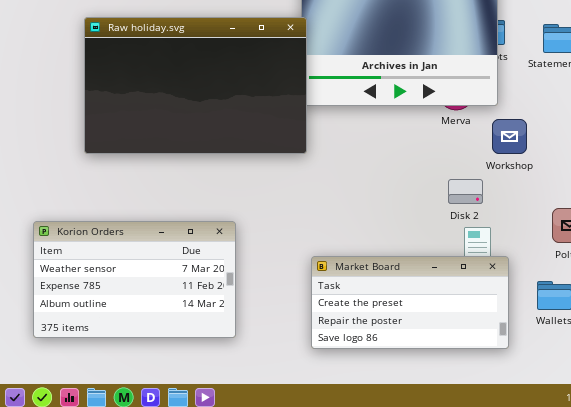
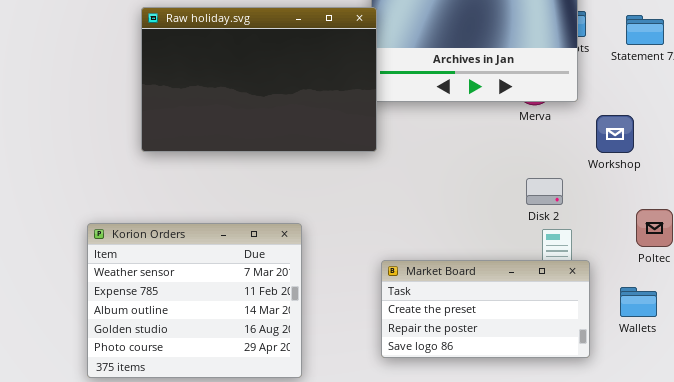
Workshop: [492,119,527,154] -> [596,115,634,153], moved
Korion Orders: [33,221,236,338] -> [87,223,302,378], resized

